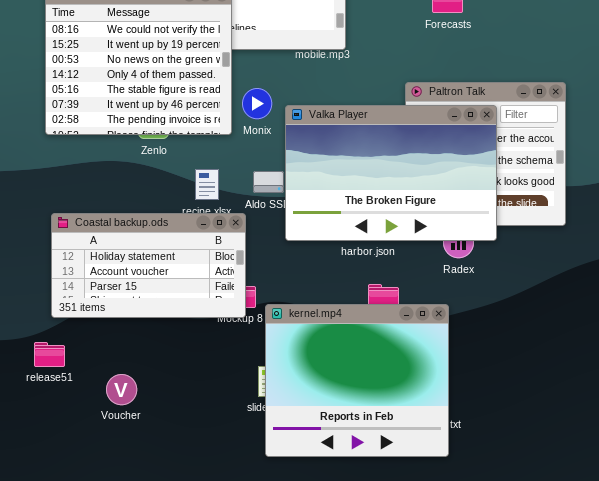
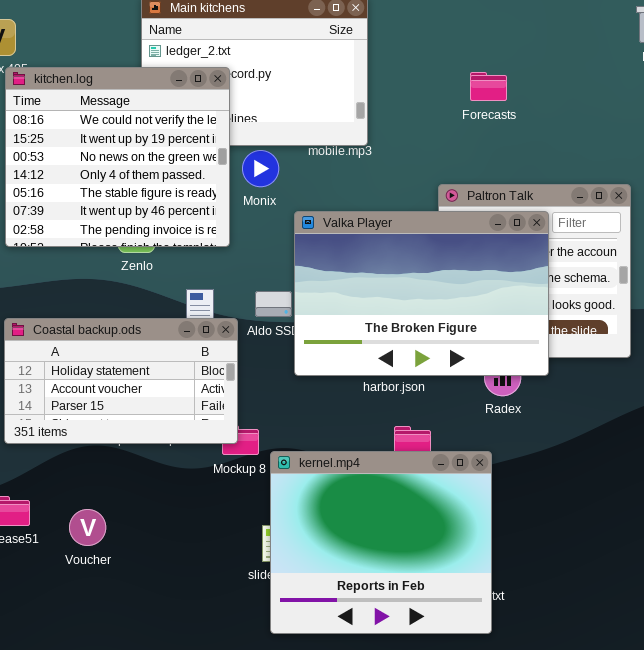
Monix: [242,88,272,119] -> [242,150,279,187], moved
Coastal backup.ods: [51,213,246,318] -> [4,318,238,444], moved
Voucher: [106,374,137,405] -> [69,509,106,546], moved

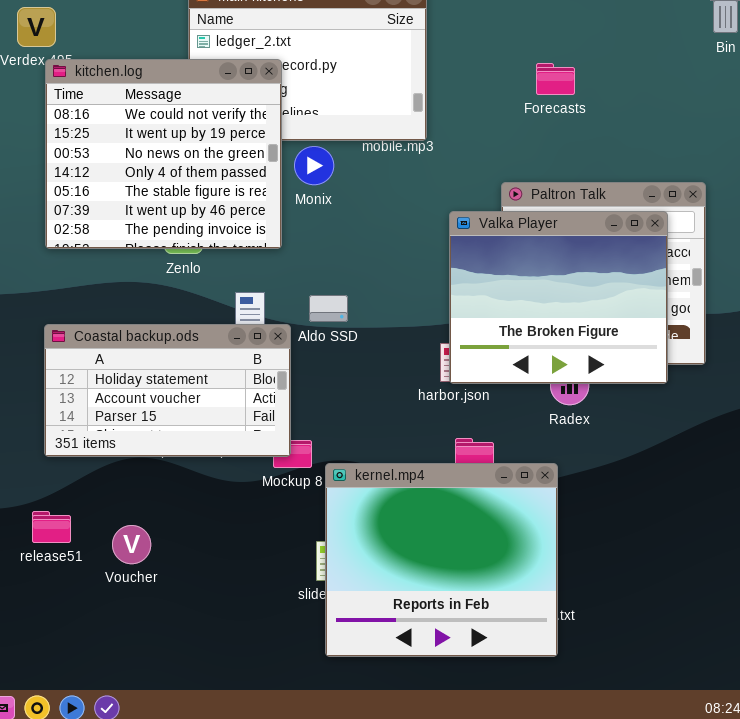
Valka Player: [294,211,549,376] -> [449,211,668,384], moved, resized

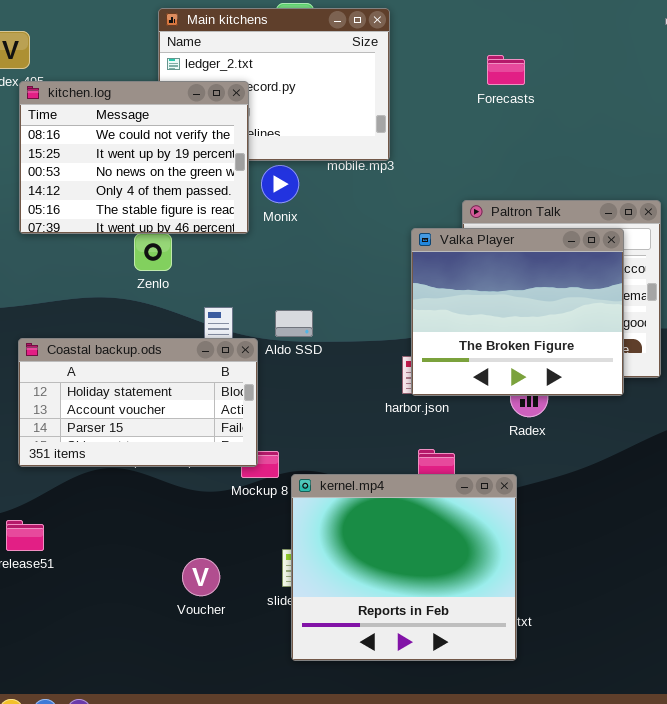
kitchen.log: [45,59,282,249] -> [19,81,249,234], resized
Forecasts: [536,63,575,95] -> [487,55,525,85], moved
Voucher: [112,525,151,564] -> [182,558,220,596], moved

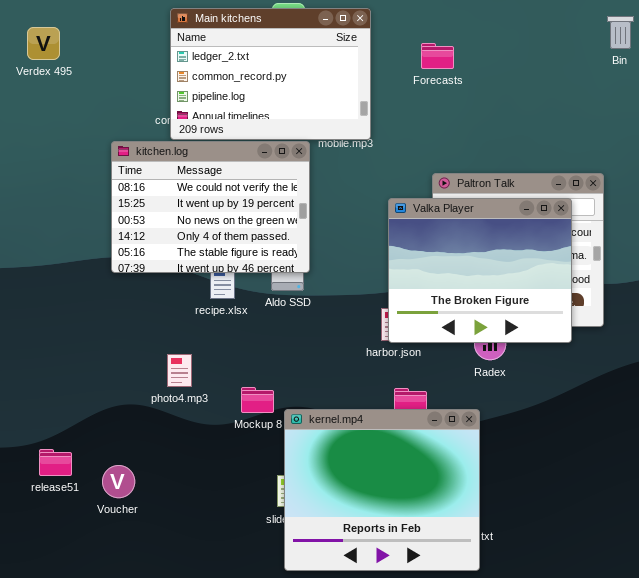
Forecasts: [487,55,525,85] -> [421,43,454,69], moved
kitchen.log: [19,81,249,234] -> [111,141,310,273], moved
Coastal backup.ods: [18,338,258,467] -> none, closed
Voucher: [182,558,220,596] -> [102,465,135,498], moved

